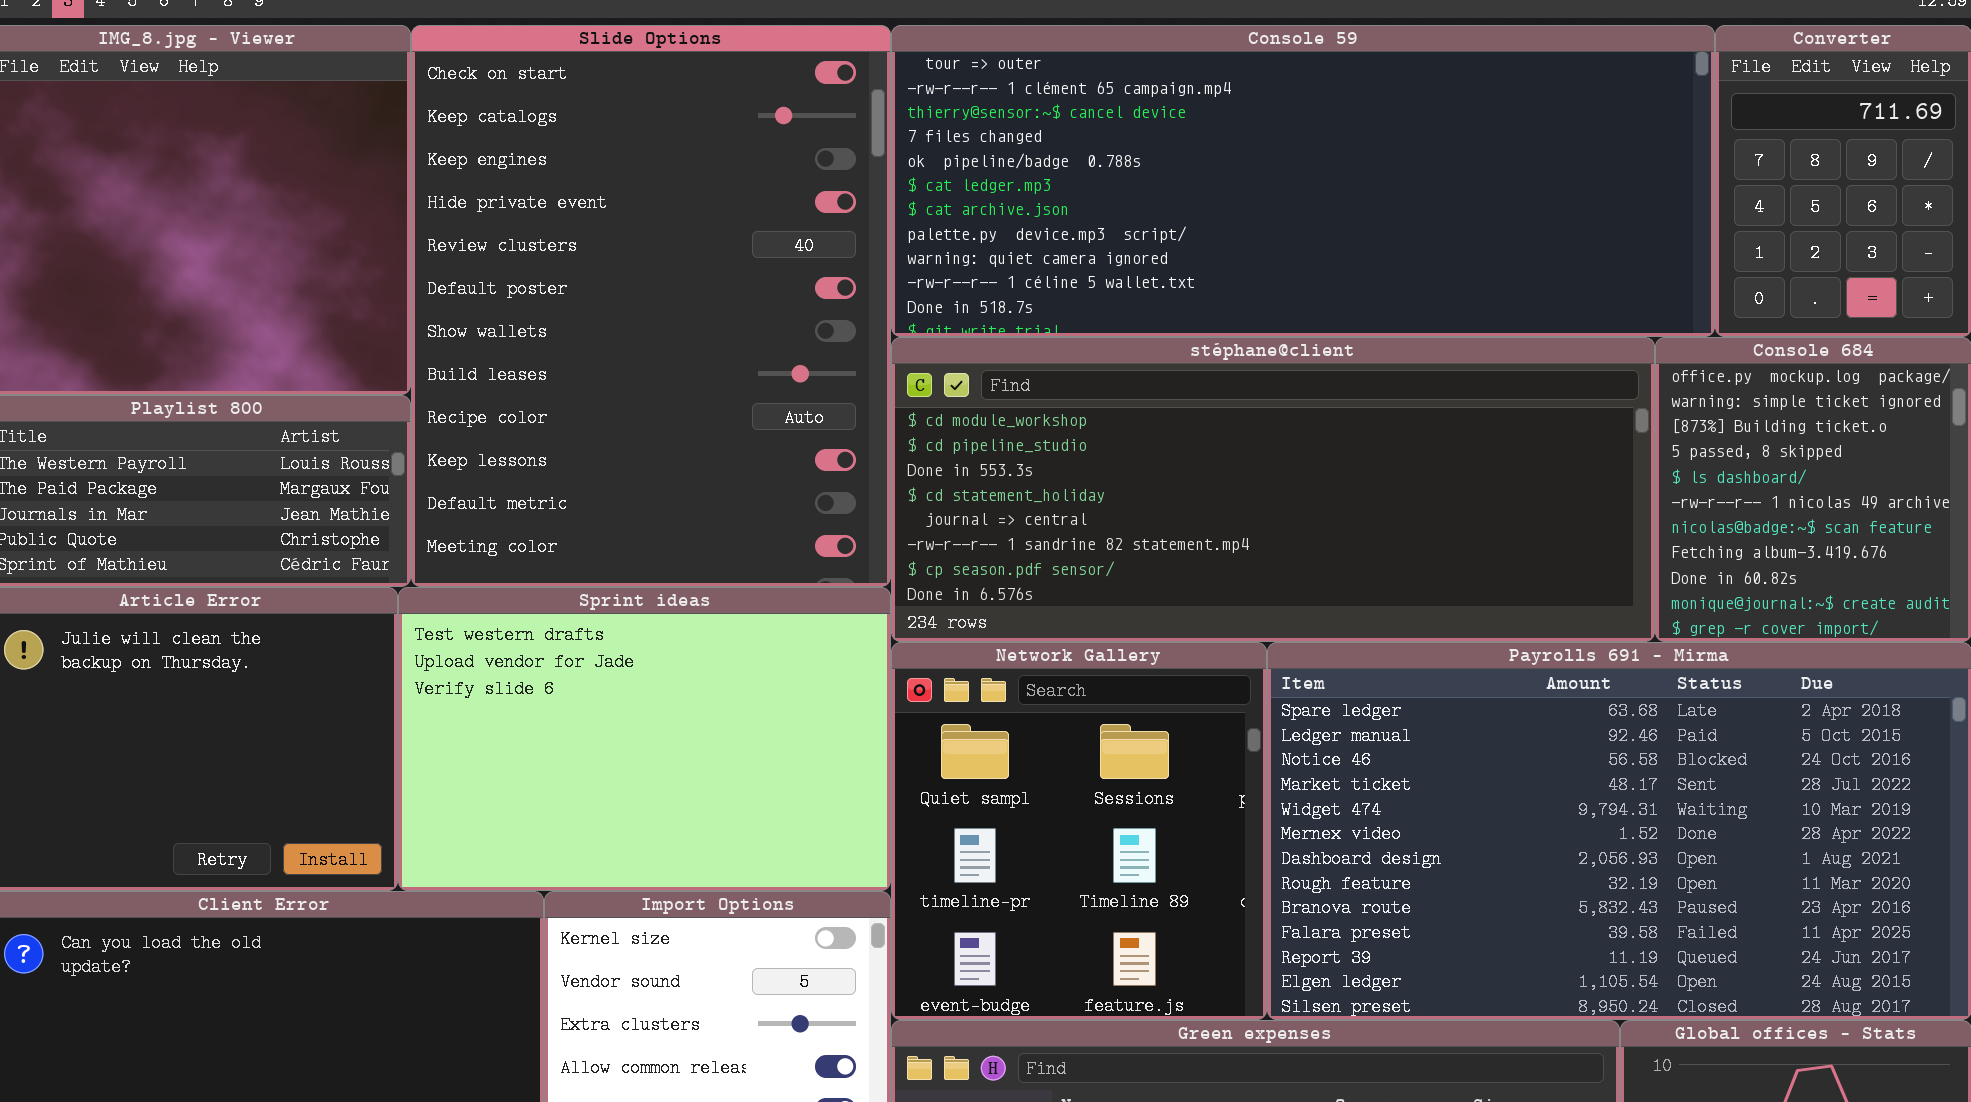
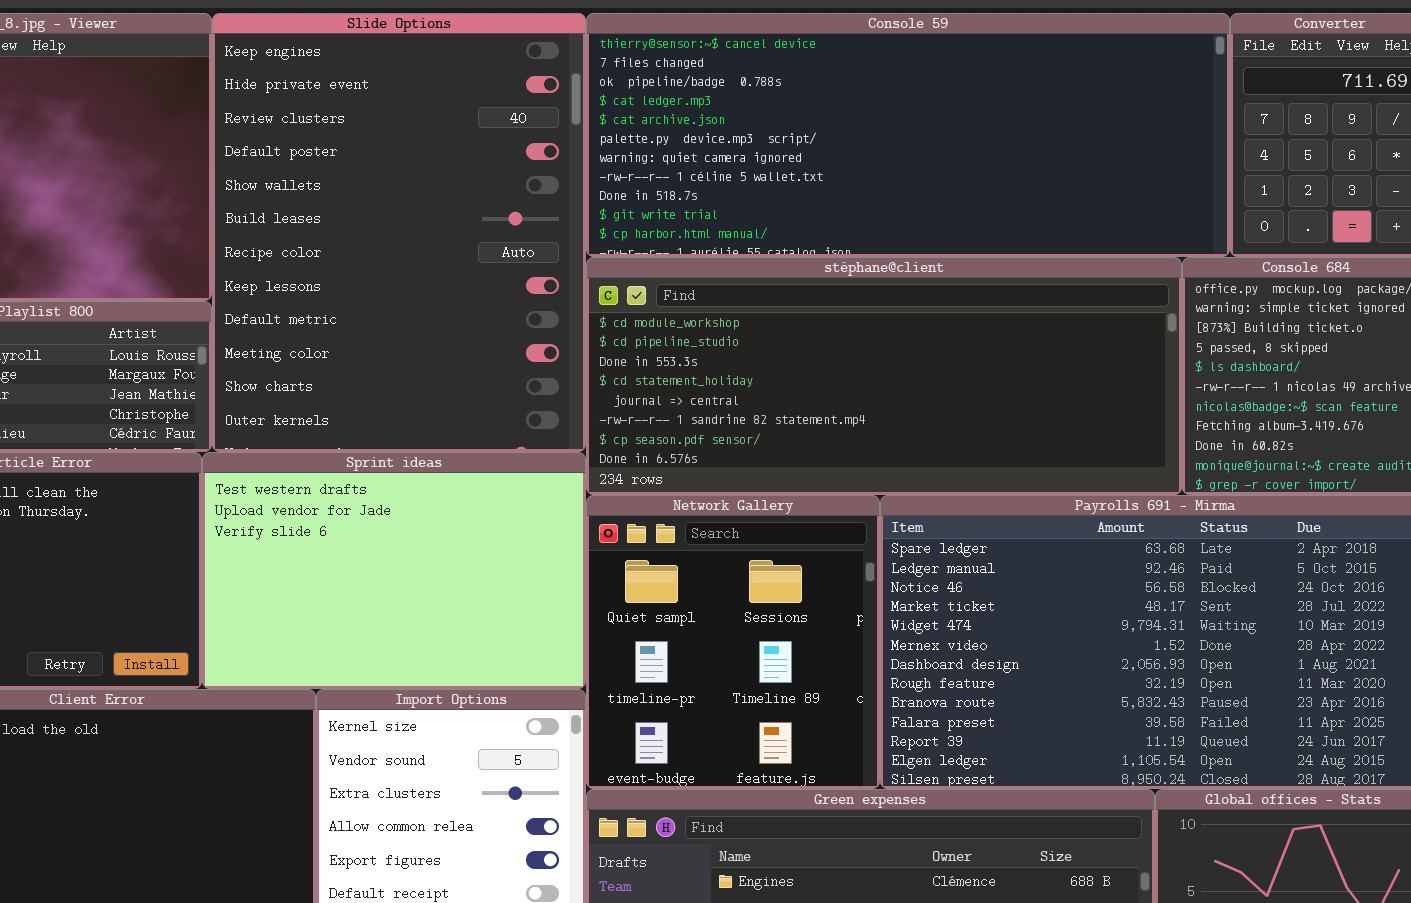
Slide Options: [411,25,891,587] -> [212,13,586,452], scrolled down 2 rows
Console 59: [891,25,1715,337] -> [586,13,1230,257], scrolled down 2 rows

